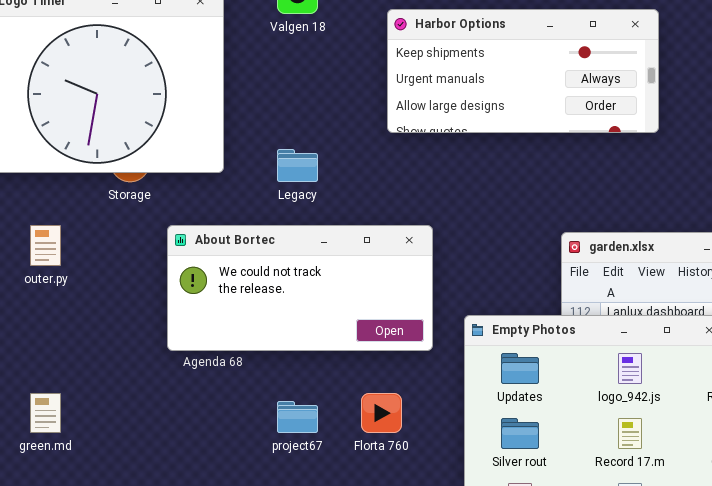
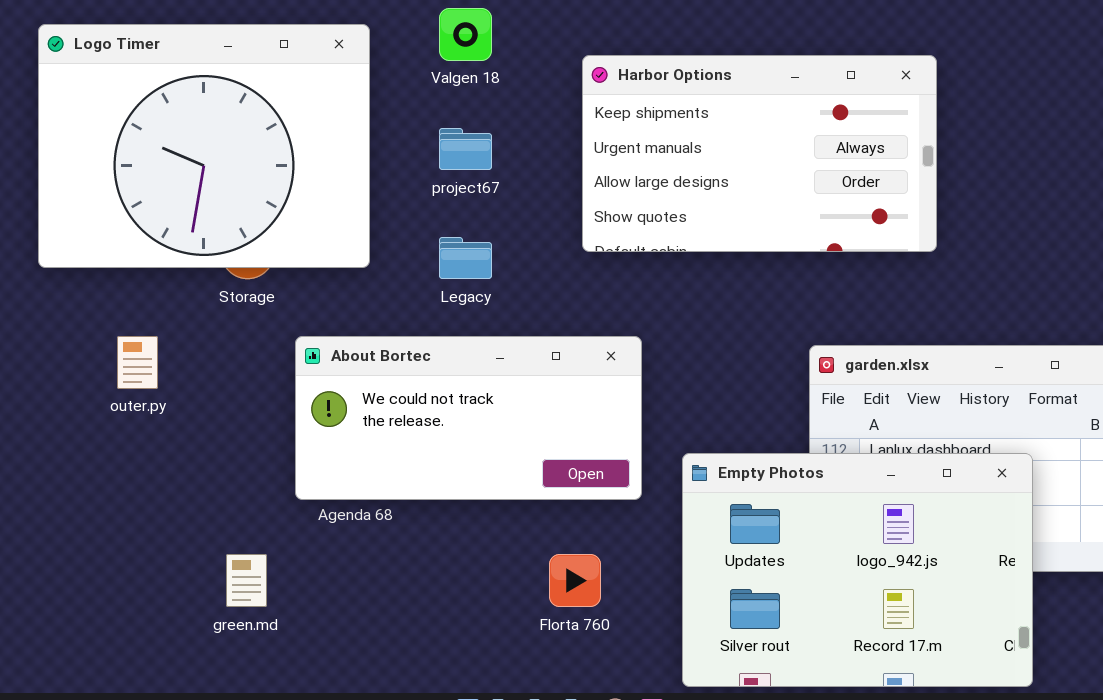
Harbor Options: [387,9,659,133] -> [582,55,937,252], resized
green.md: [30,393,61,433] -> [226,554,267,607], moved
project67: [277,401,318,433] -> [439,128,492,170], moved

